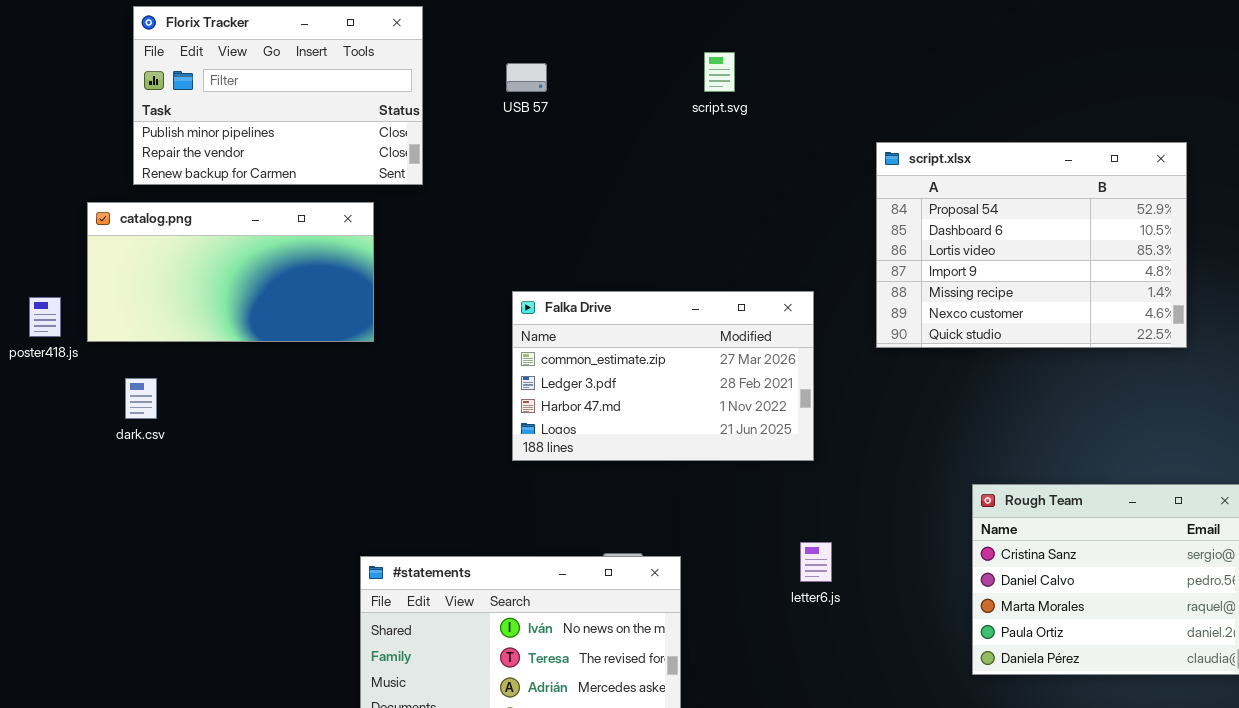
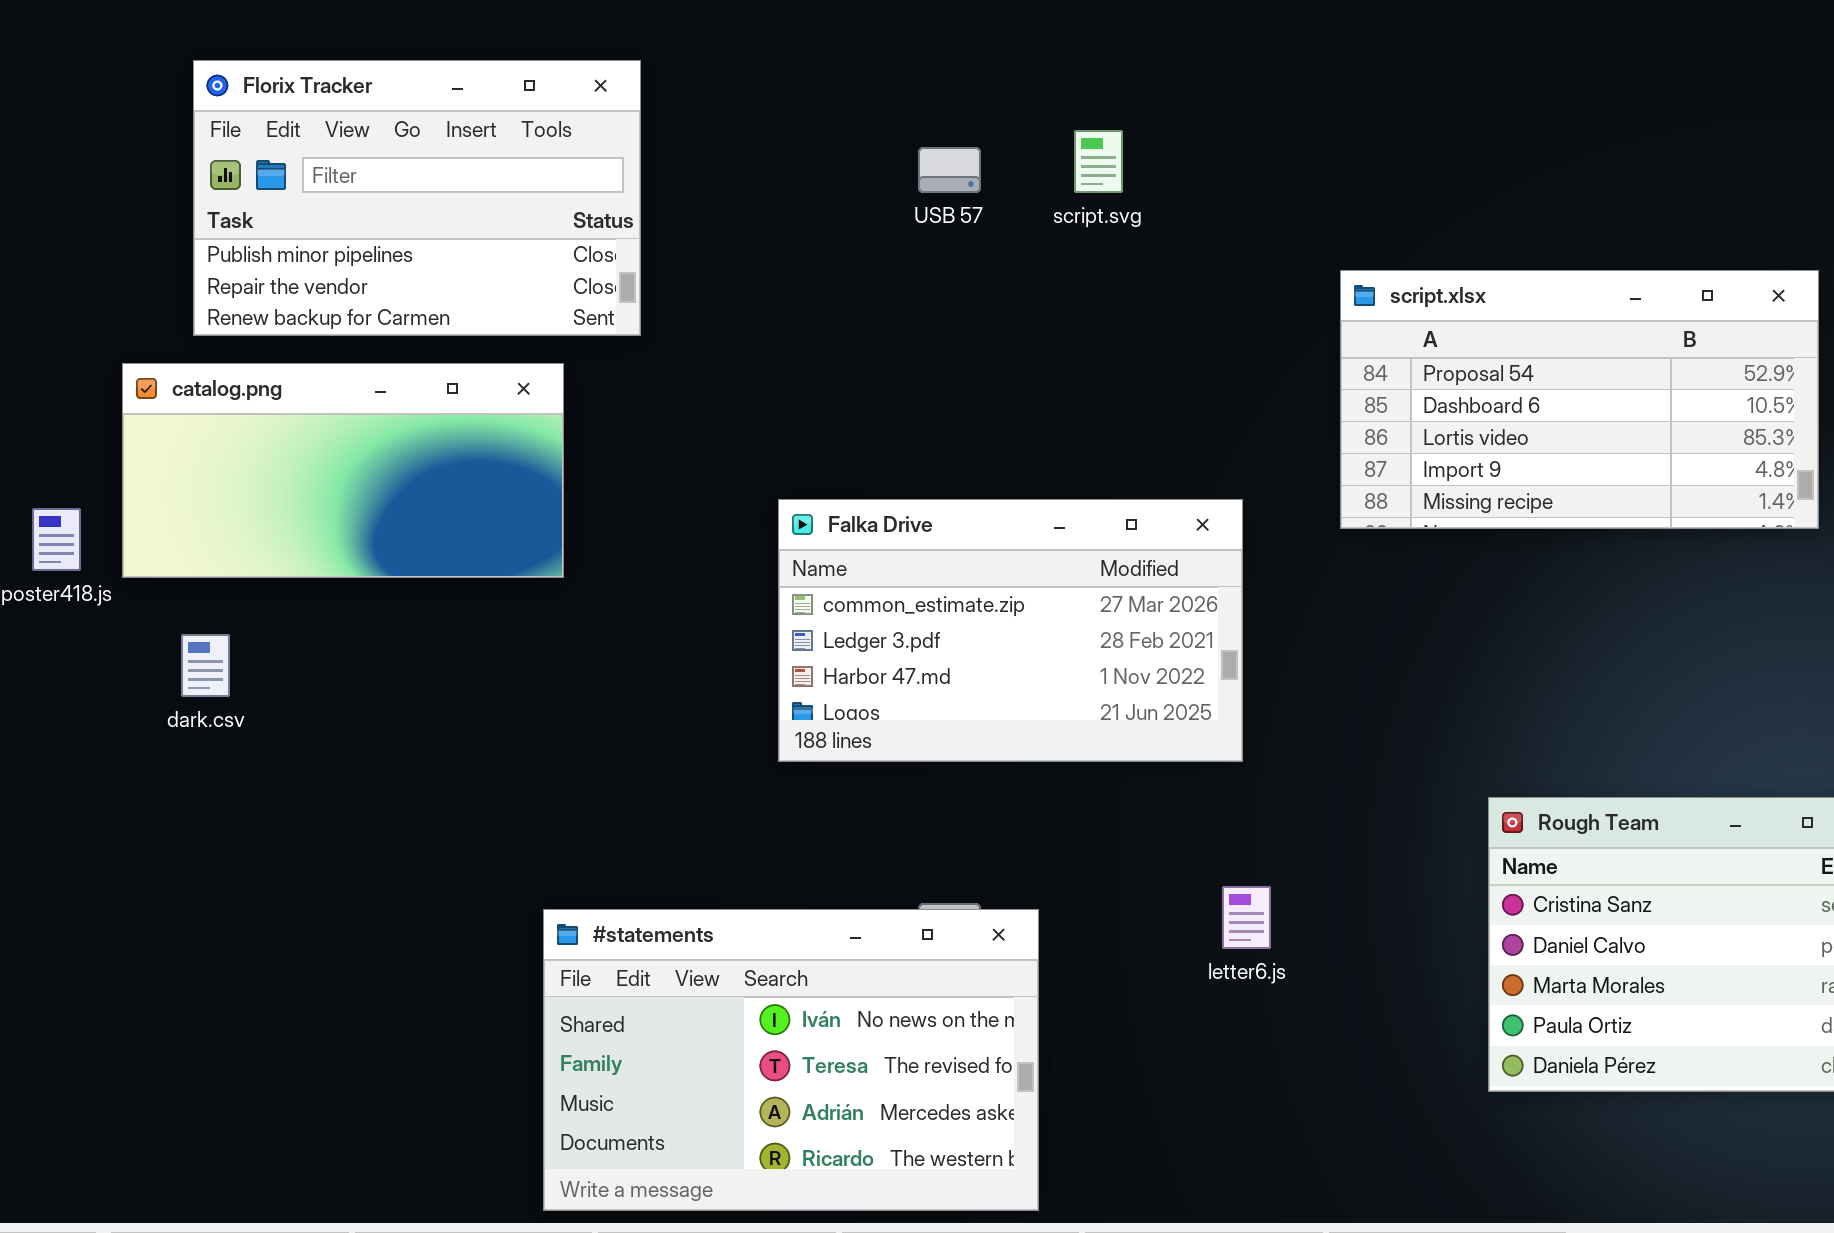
USB 57: [506,63,547,92] -> [918,147,981,193], moved
script.xlsx: [876,142,1187,348] -> [1340,270,1819,529], resized

